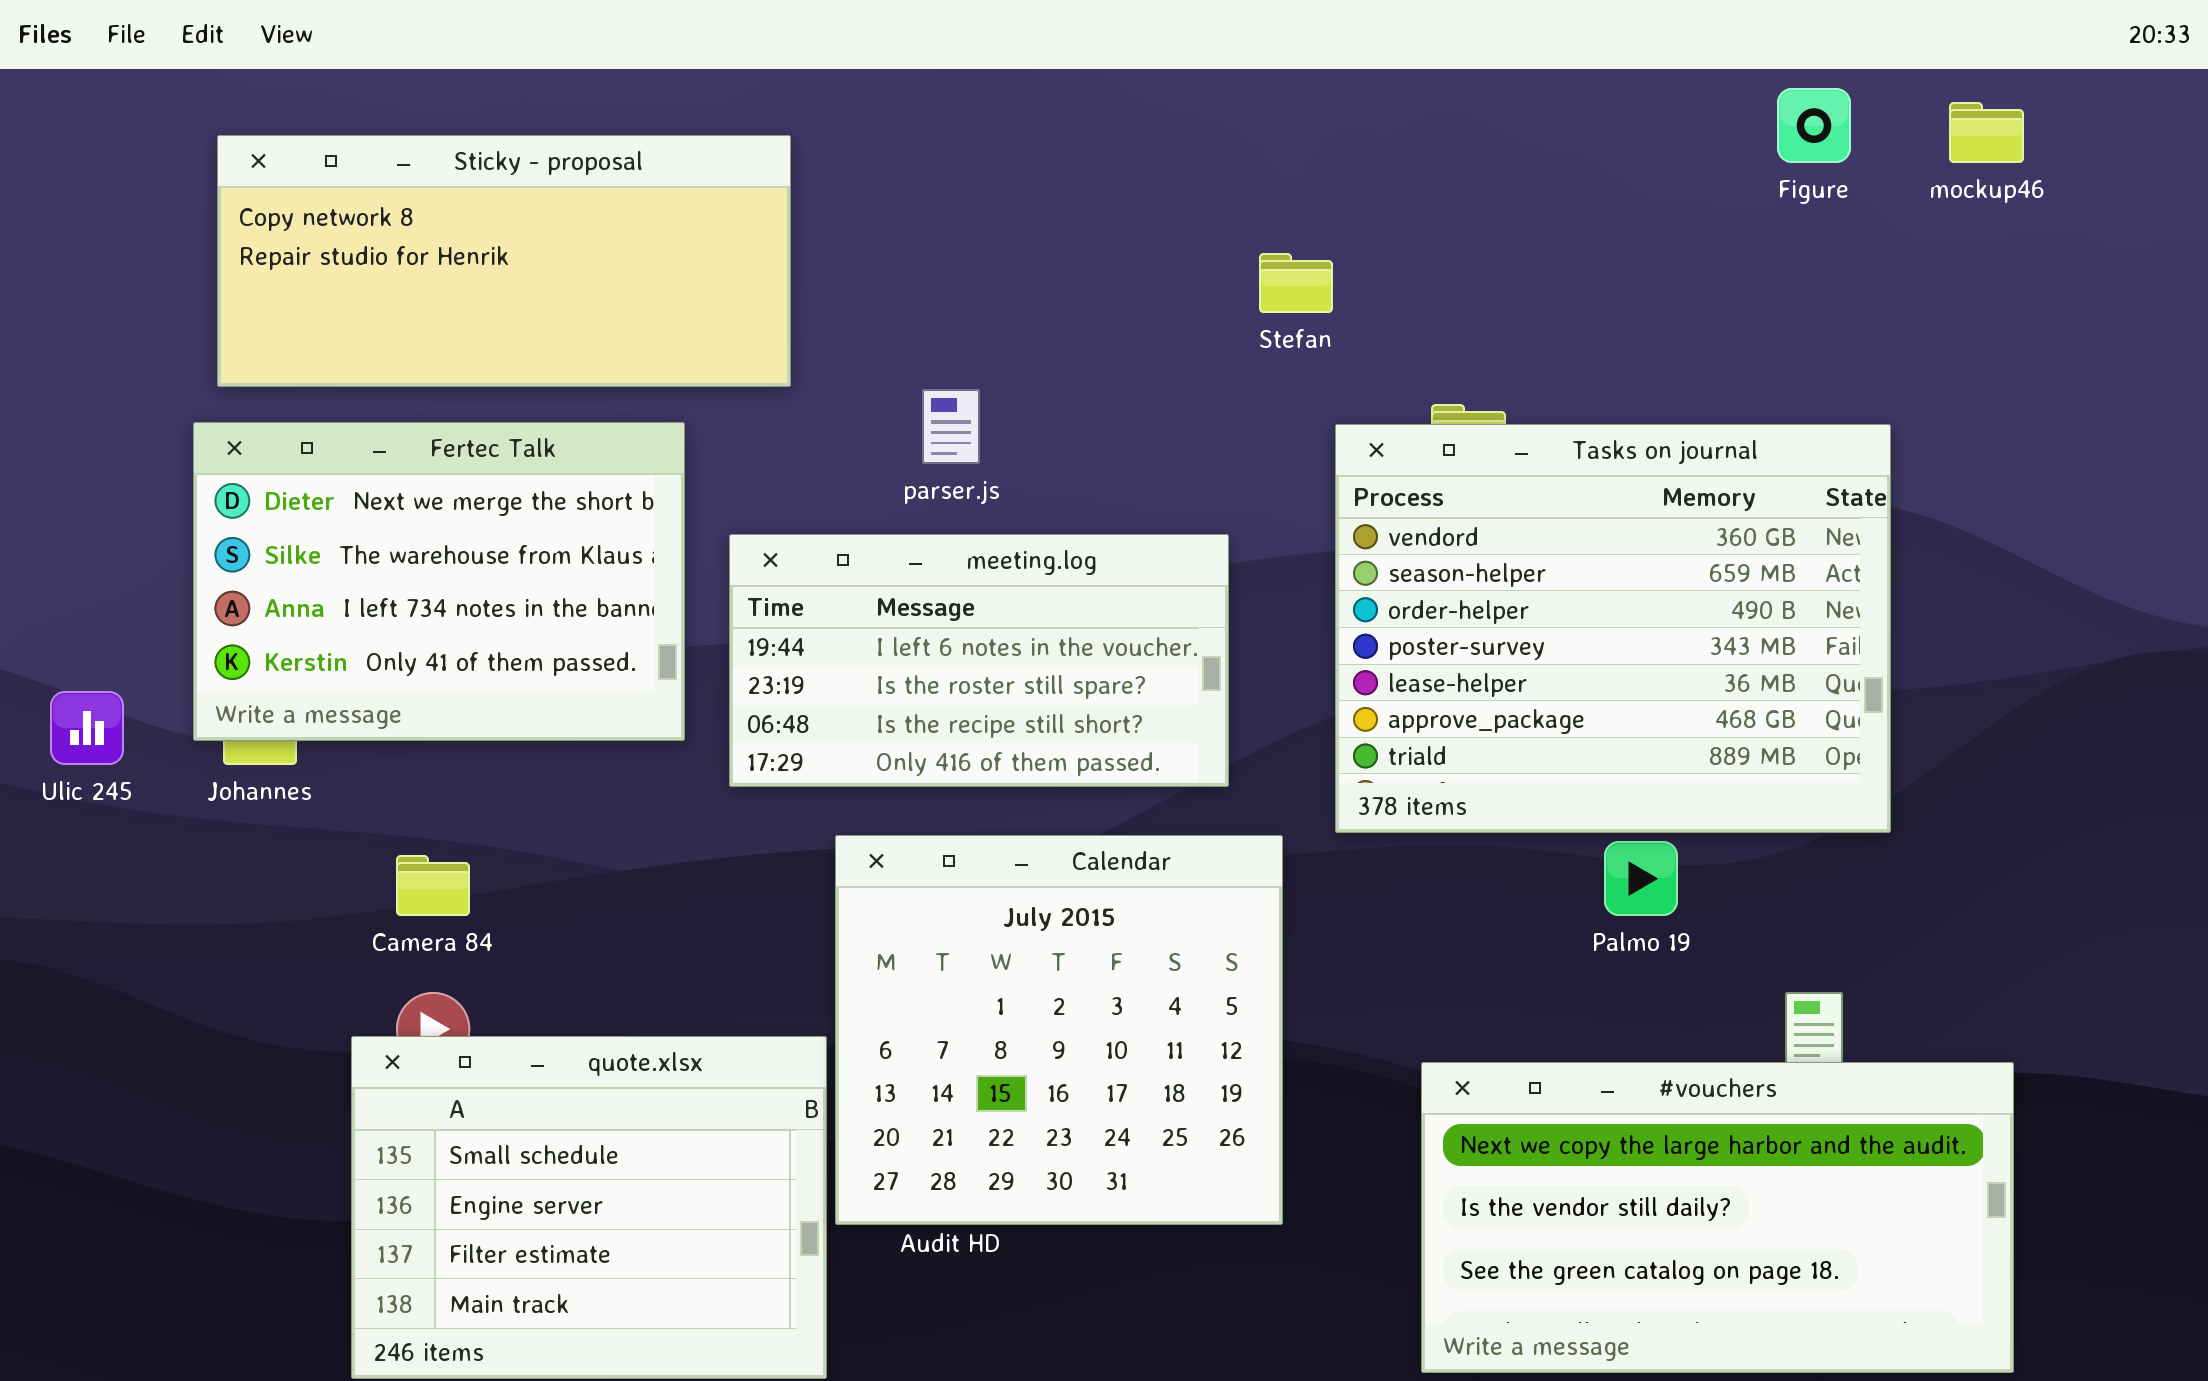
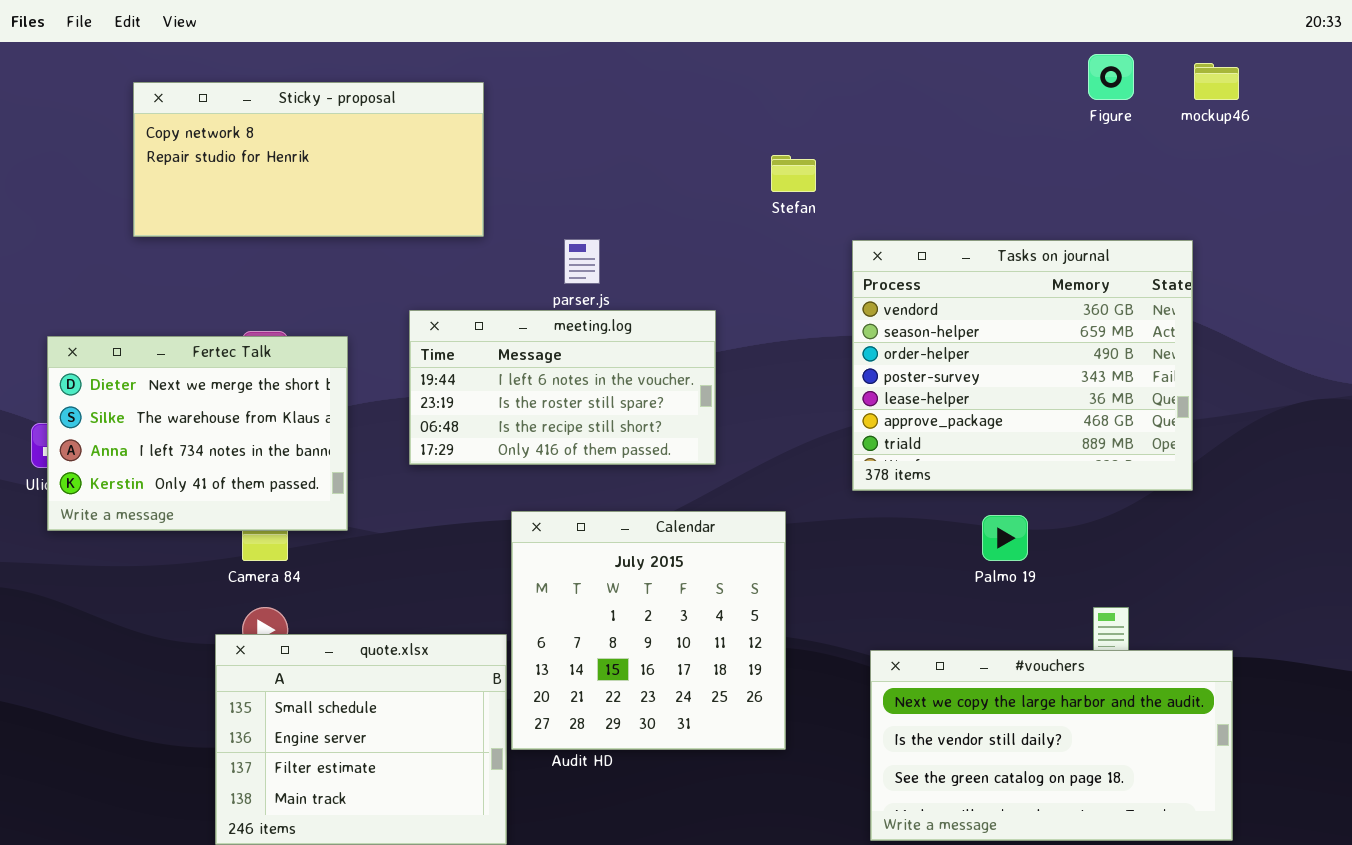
Fertec Talk: [193,422,685,741] -> [47,336,348,531], moved
Tasks on journal: [1335,424,1891,833] -> [852,240,1193,491], moved
meeting.log: [729,534,1229,787] -> [409,310,716,465], moved

